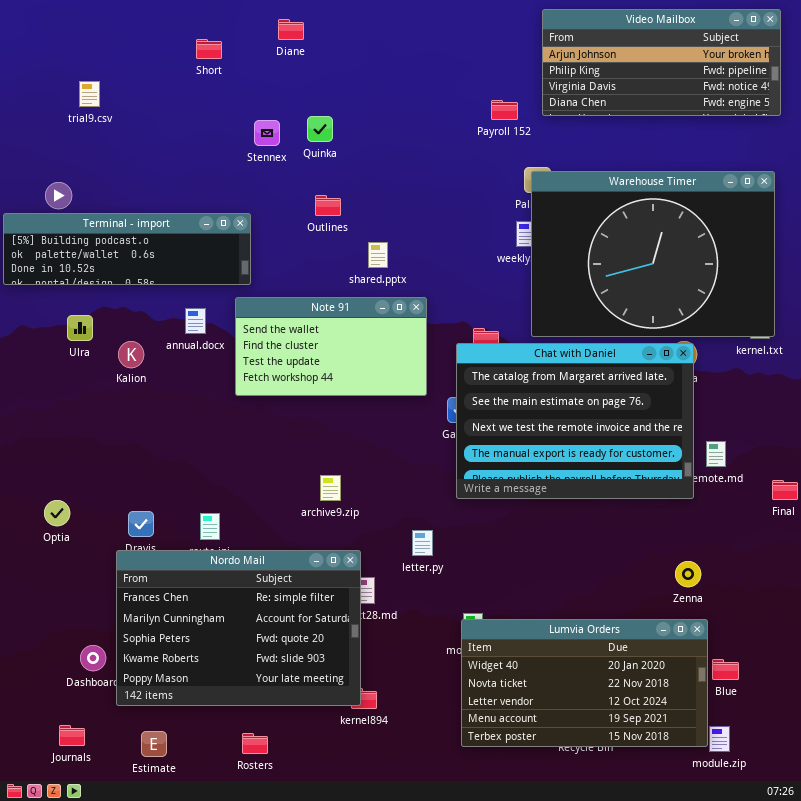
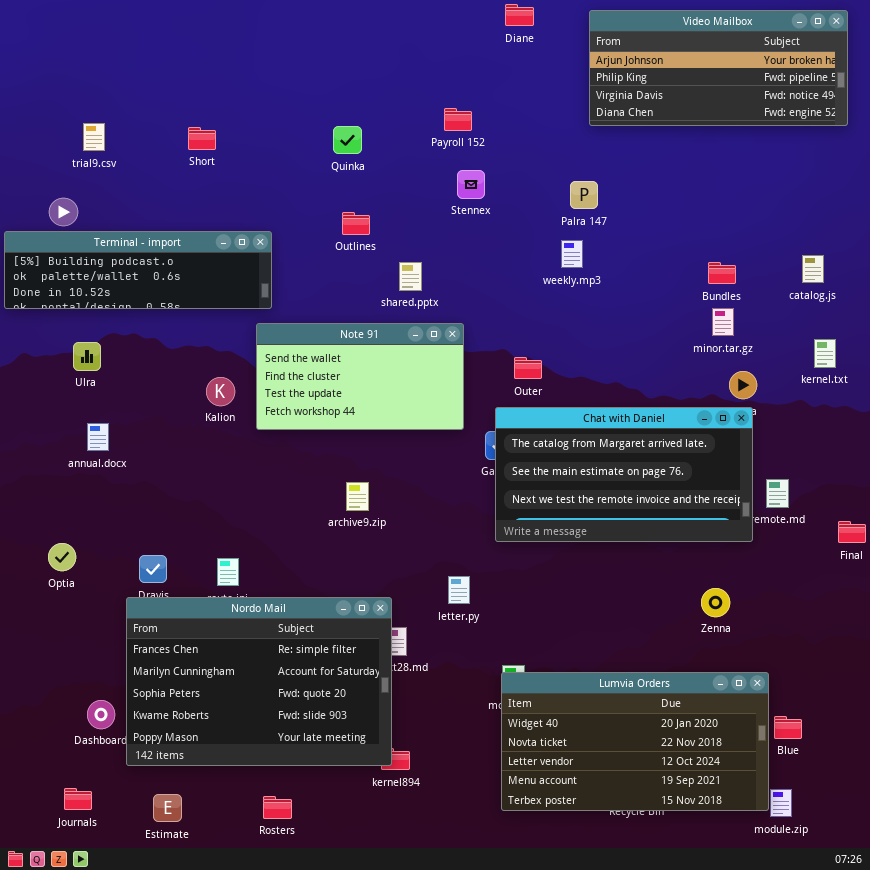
Diane: [278,19,304,40] -> [505,4,534,26], moved
Short: [196,39,222,59] -> [188,127,216,150], moved
trial9.csv: [79,81,100,107] -> [83,123,105,151], moved
Payroll 152: [491,100,518,120] -> [444,108,472,131], moved
Stennex: [254,120,280,146] -> [457,170,485,199], moved
Warehouse Timer: [531,171,775,337] -> none, closed
annual.docx: [185,308,206,334] -> [87,423,109,451], moved
Kalion: [118,341,144,368] -> [206,377,235,406], moved
Chat with Daniel: [456,343,694,499] -> [495,407,753,542], resized
archive9.zip: [320,475,341,501] -> [346,482,369,511], moved
Zenna: [675,561,701,587] -> [701,588,730,617], moved

